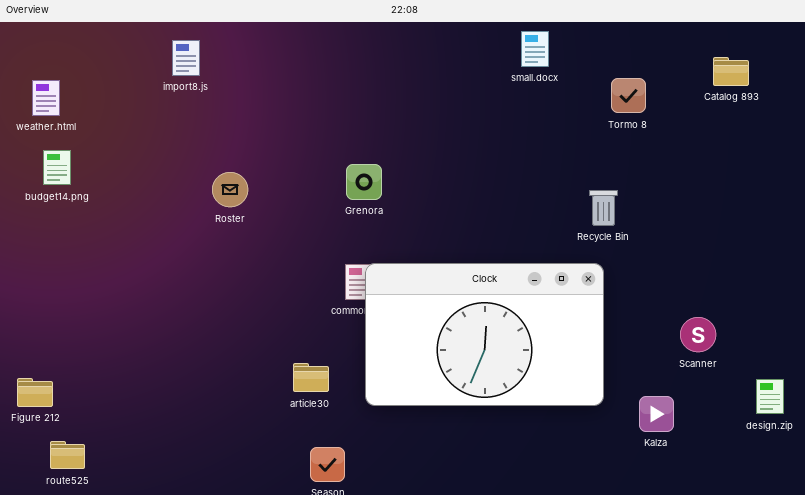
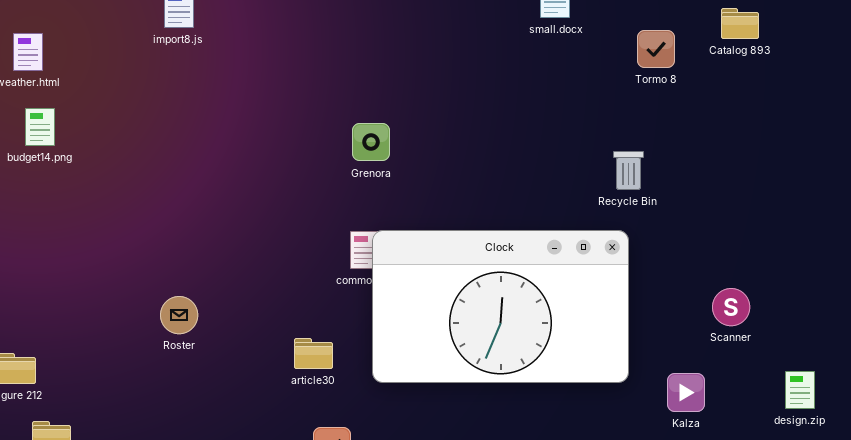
Catalog 893: [713,57,749,86] -> [721,8,759,39], moved
Roster: [212,172,248,207] -> [160,296,198,334], moved
design.zip: [756,379,784,414] -> [785,371,815,409], moved

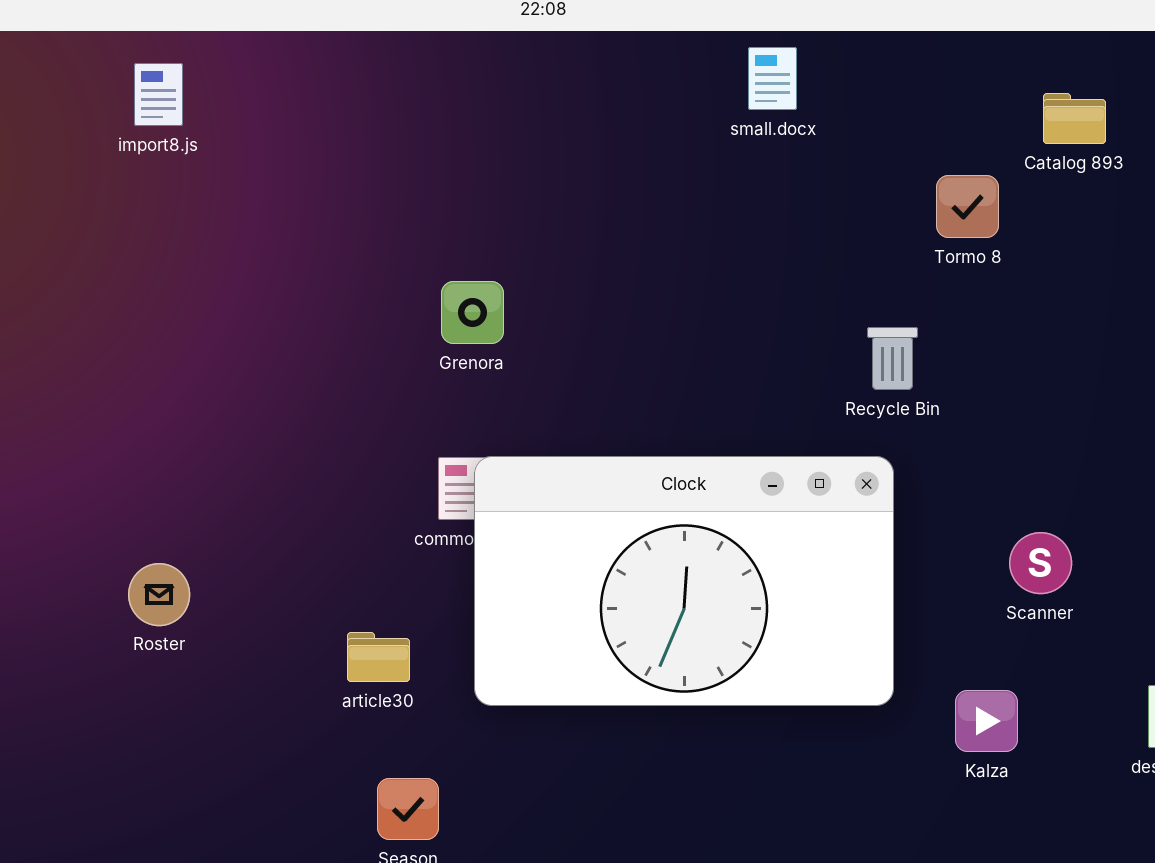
Tormo 8: [637,30,675,68] -> [936,175,999,238], moved
Scanner: [712,288,750,326] -> [1009,532,1072,594], moved

